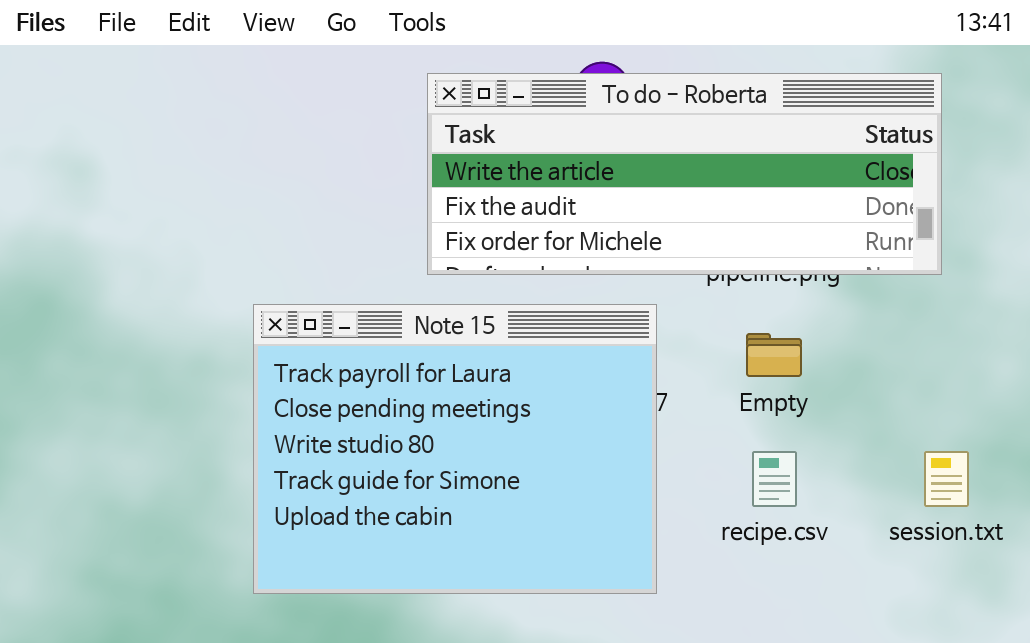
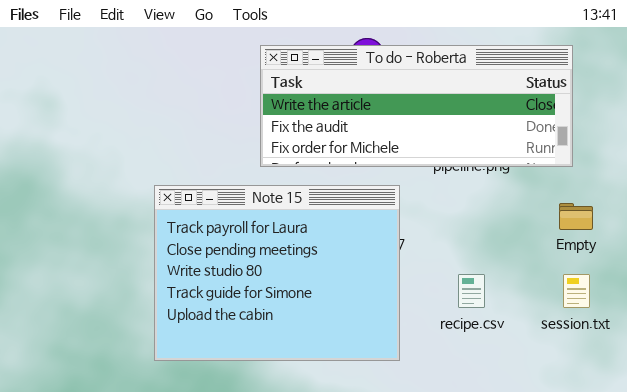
Empty: [746,333,802,377] -> [559,203,593,230], moved

